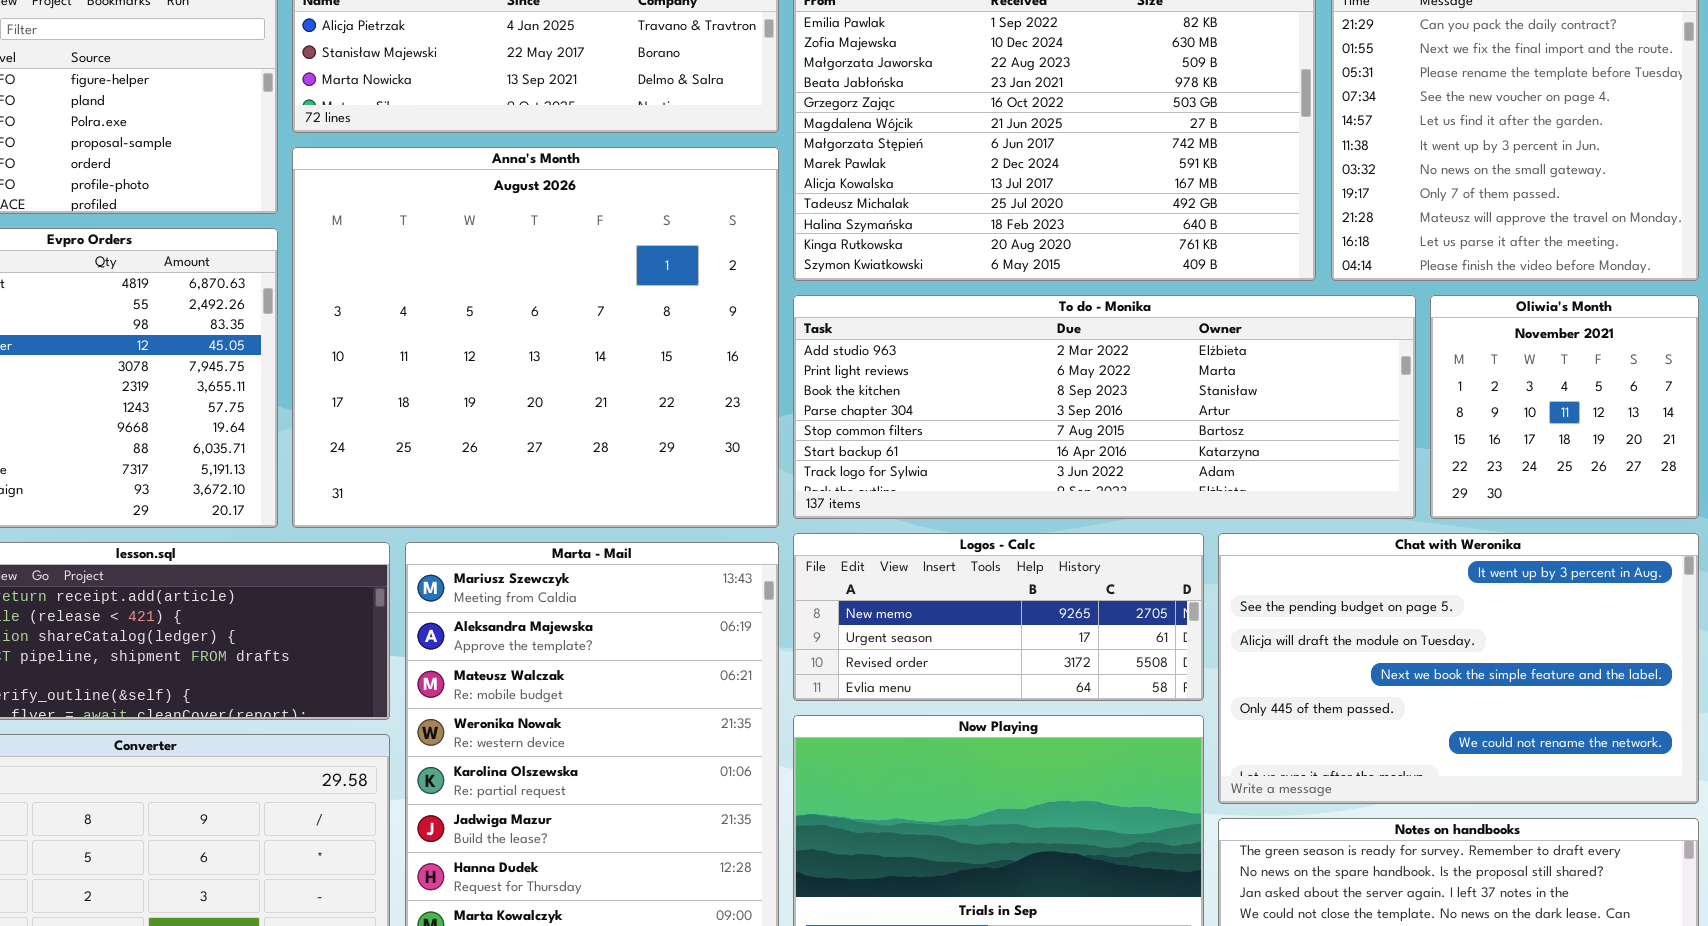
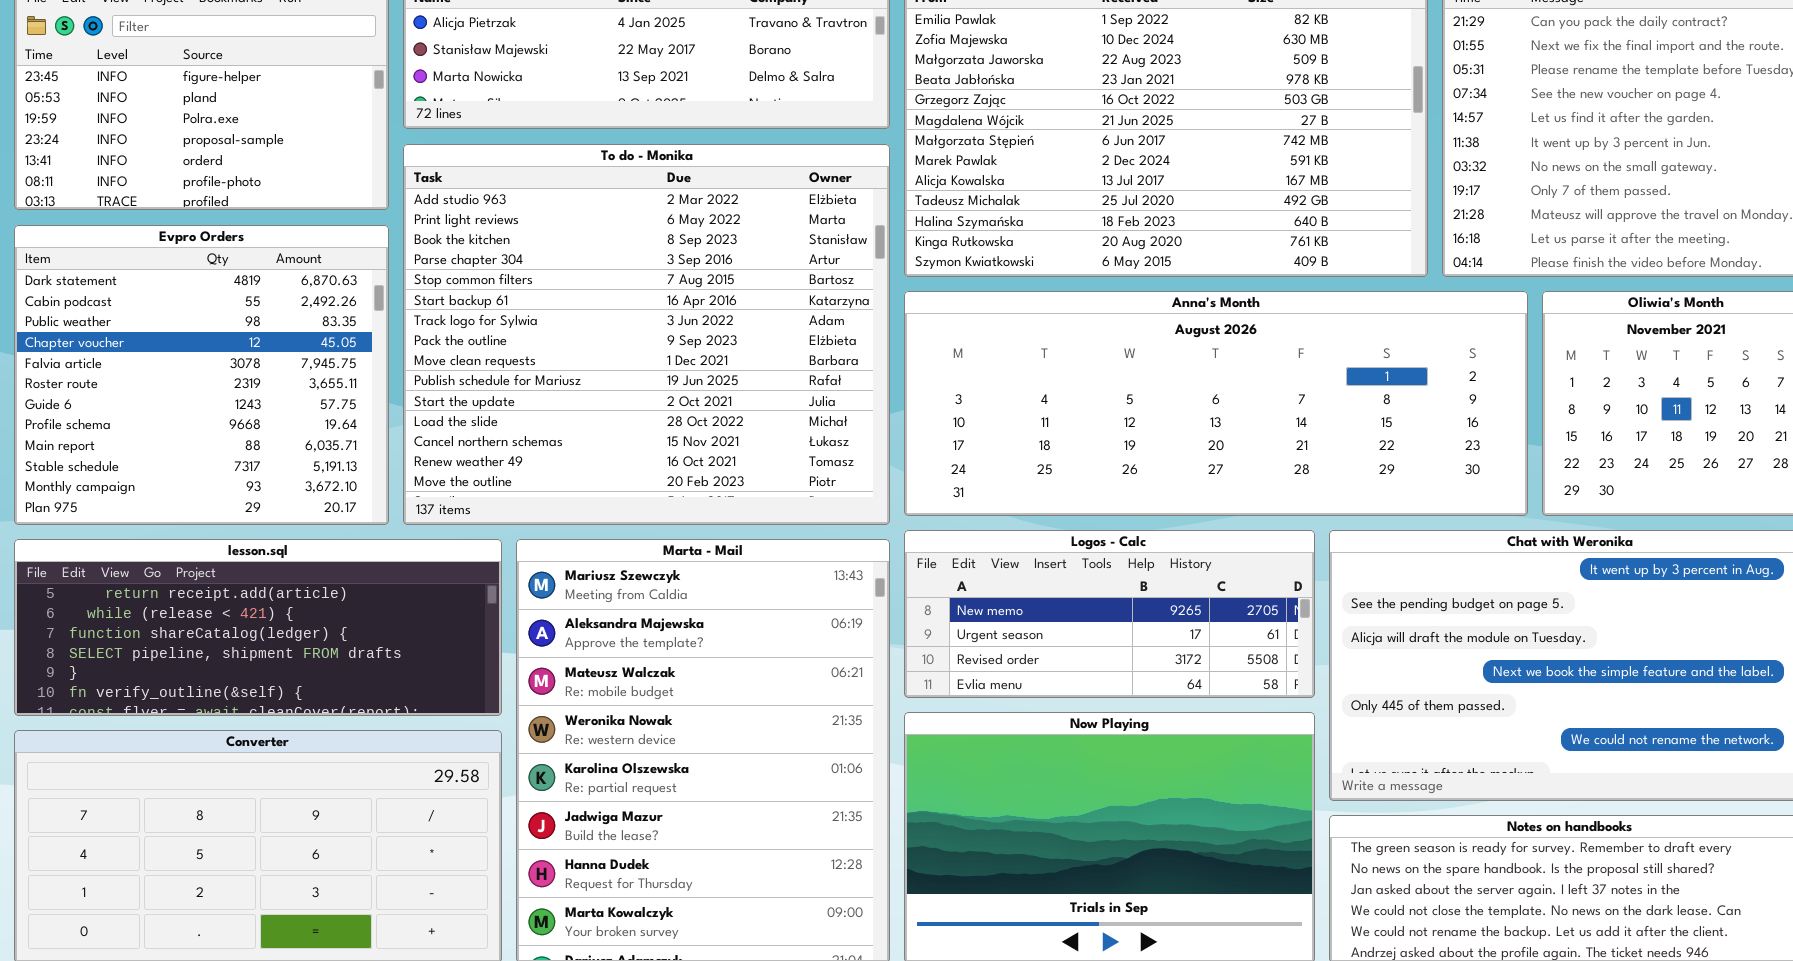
Anna's Month: [292,147,779,528] -> [904,291,1528,516], moved, resized
To do - Monika: [793,295,1416,519] -> [403,144,890,525], moved, resized

